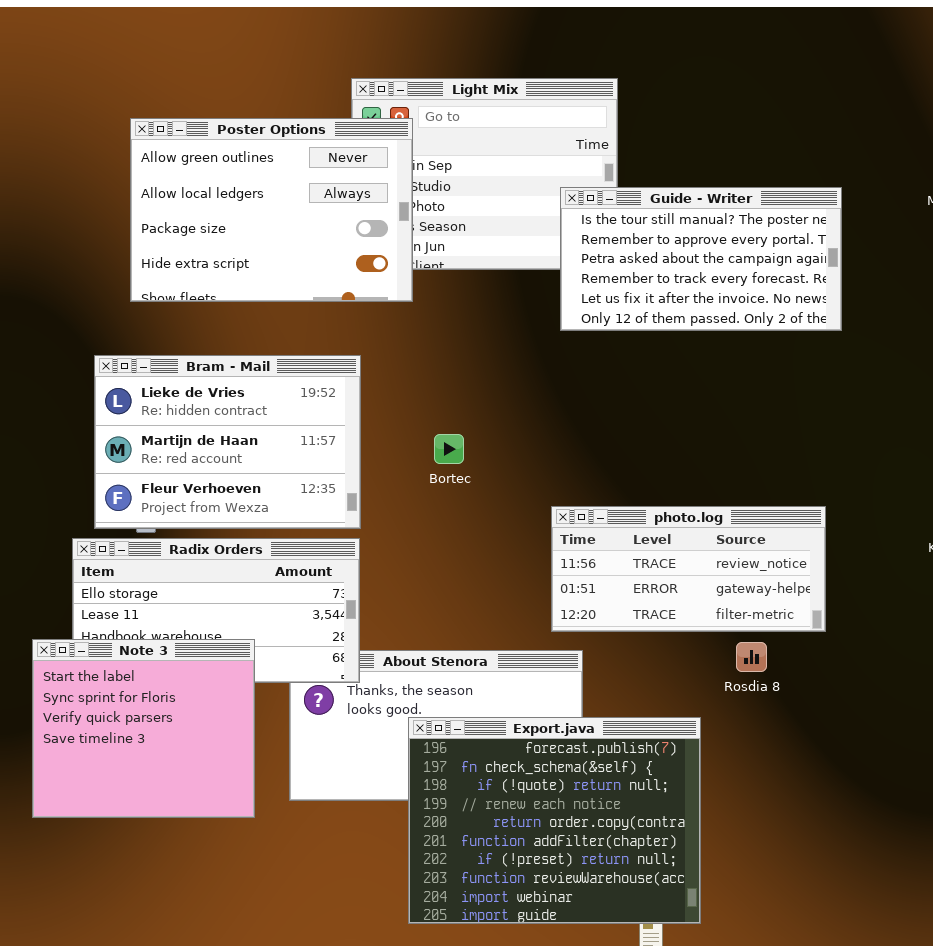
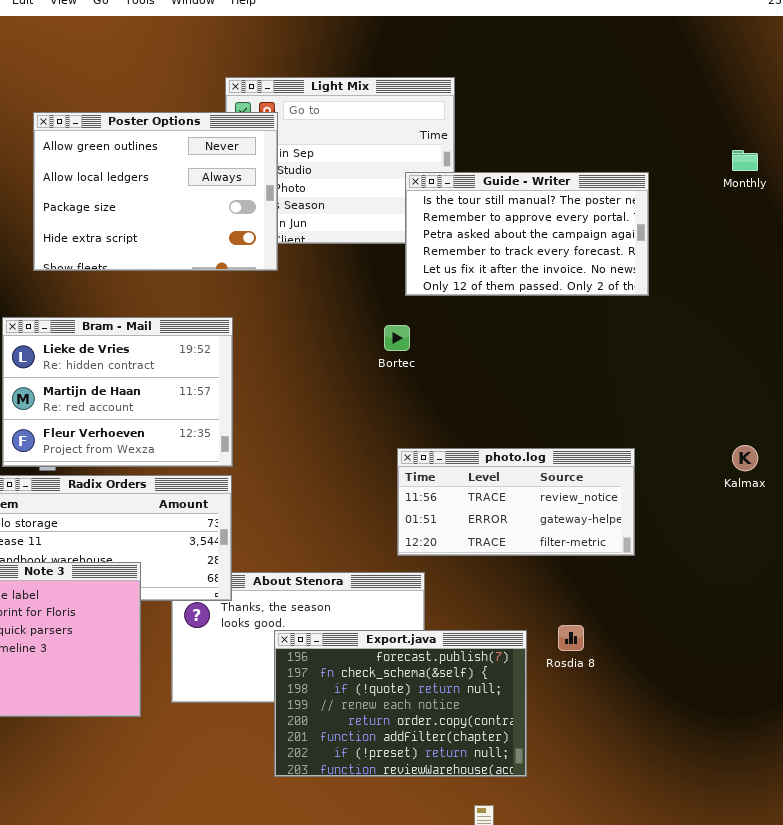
Bortec: [434,434,464,464] -> [384,325,410,351], moved
Rosdia 8: [736,642,767,672] -> [558,625,584,651], moved
Export.java: [408,717,701,924] -> [274,630,527,777], resized

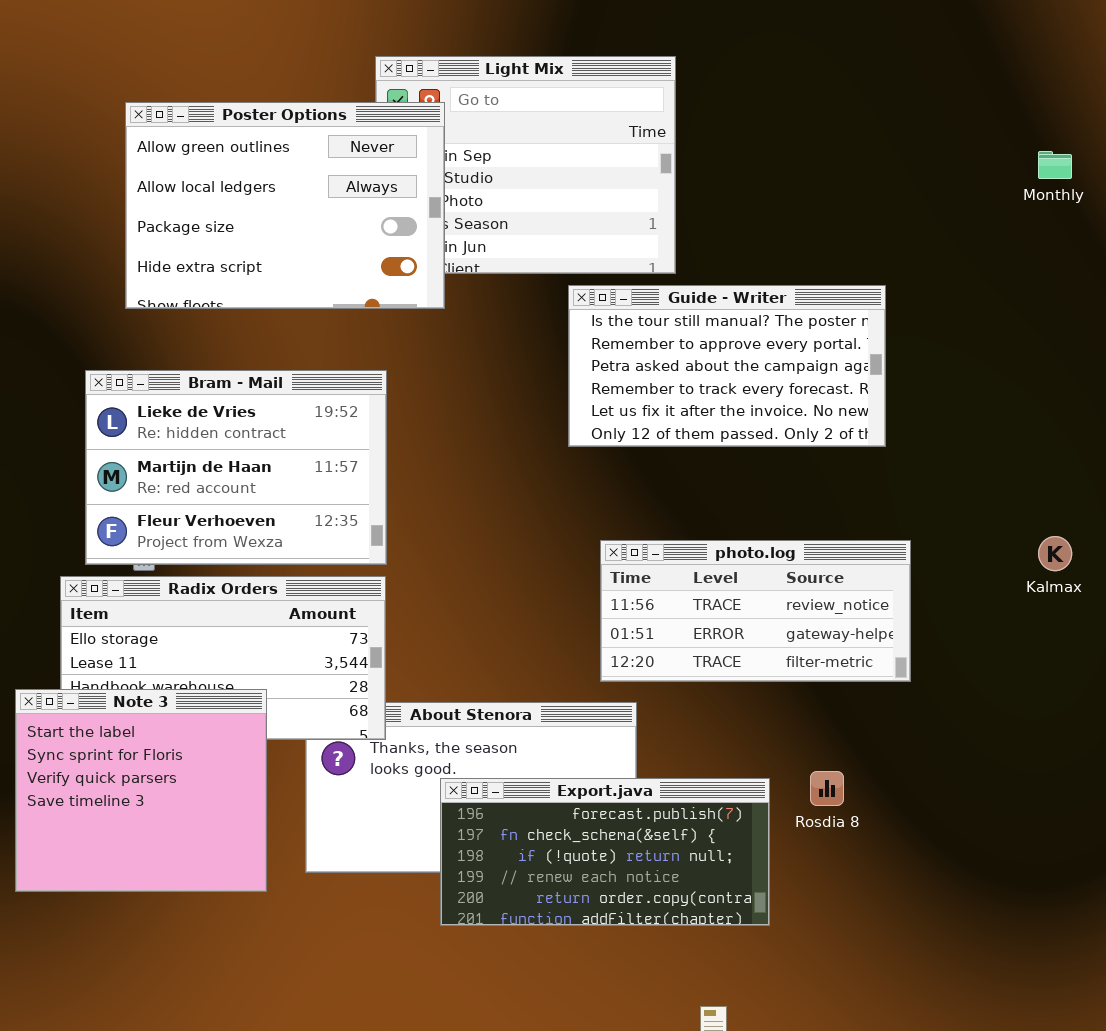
Guide - Writer: [405,172,649,296] -> [568,285,886,447], moved
Export.java: [274,630,527,777] -> [440,778,770,926], resized

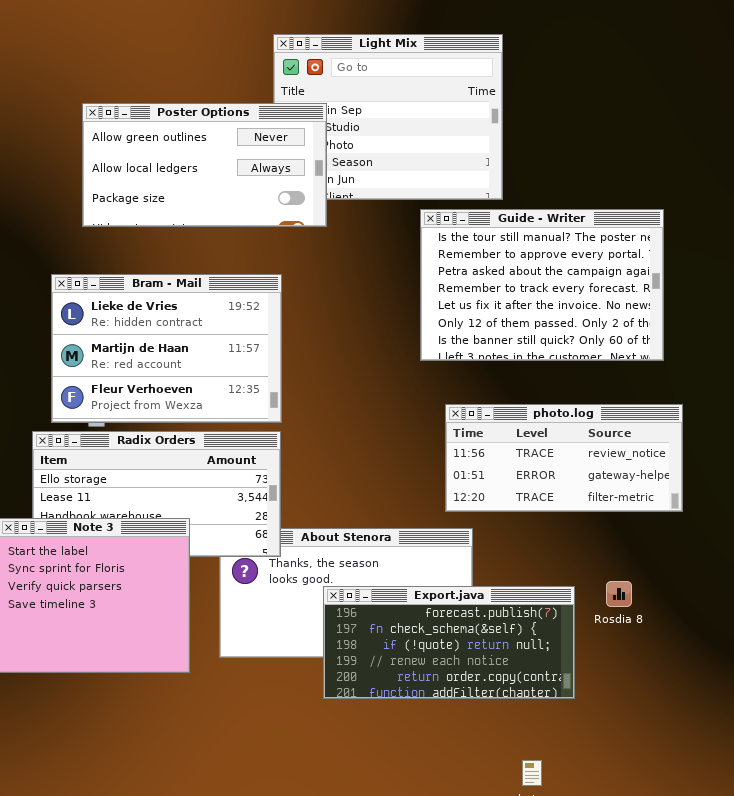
Poster Options: [125,102,445,309] -> [82,103,327,227], resized
Guide - Writer: [568,285,886,447] -> [420,209,664,361], resized

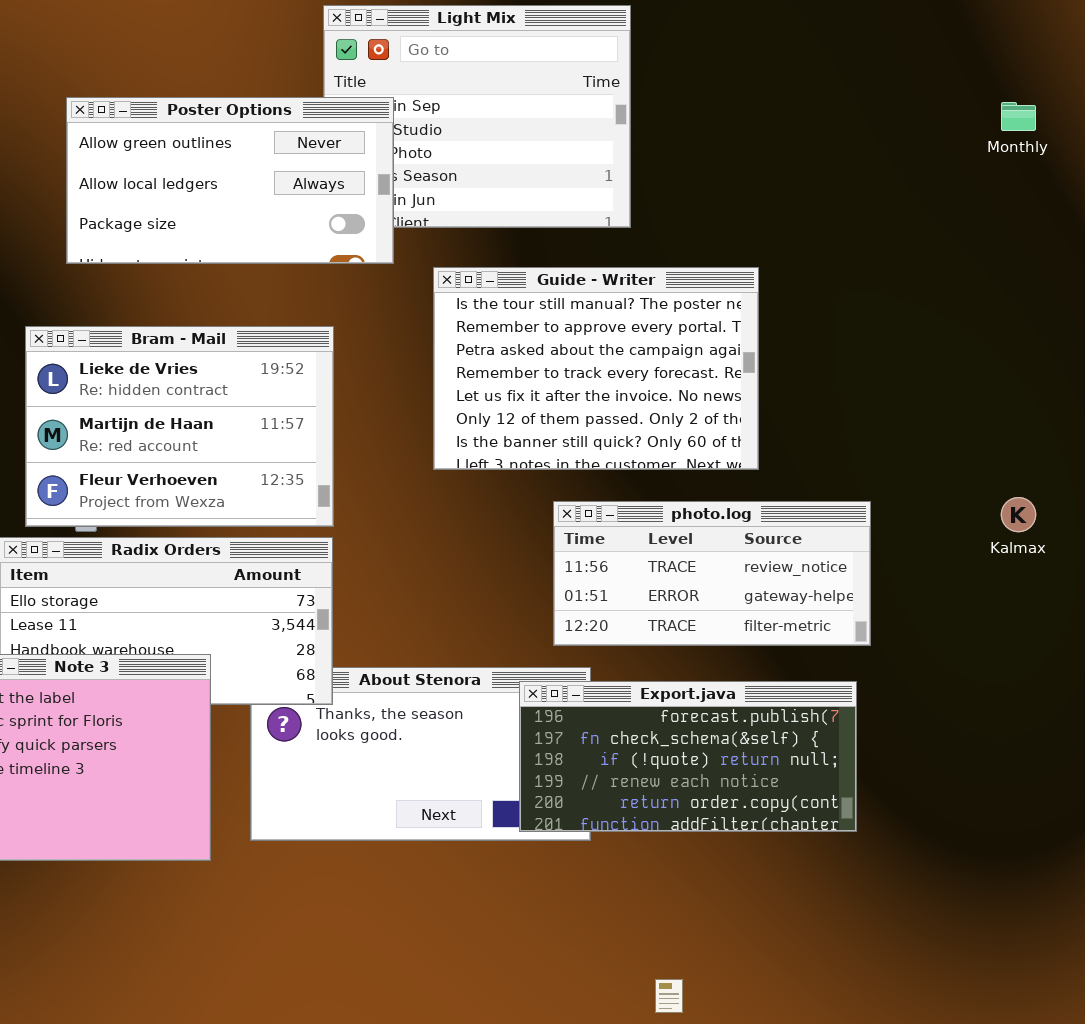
Guide - Writer: [420,209,664,361] -> [433,267,759,470], moved
Export.java: [323,586,575,699] -> [519,681,857,832], moved

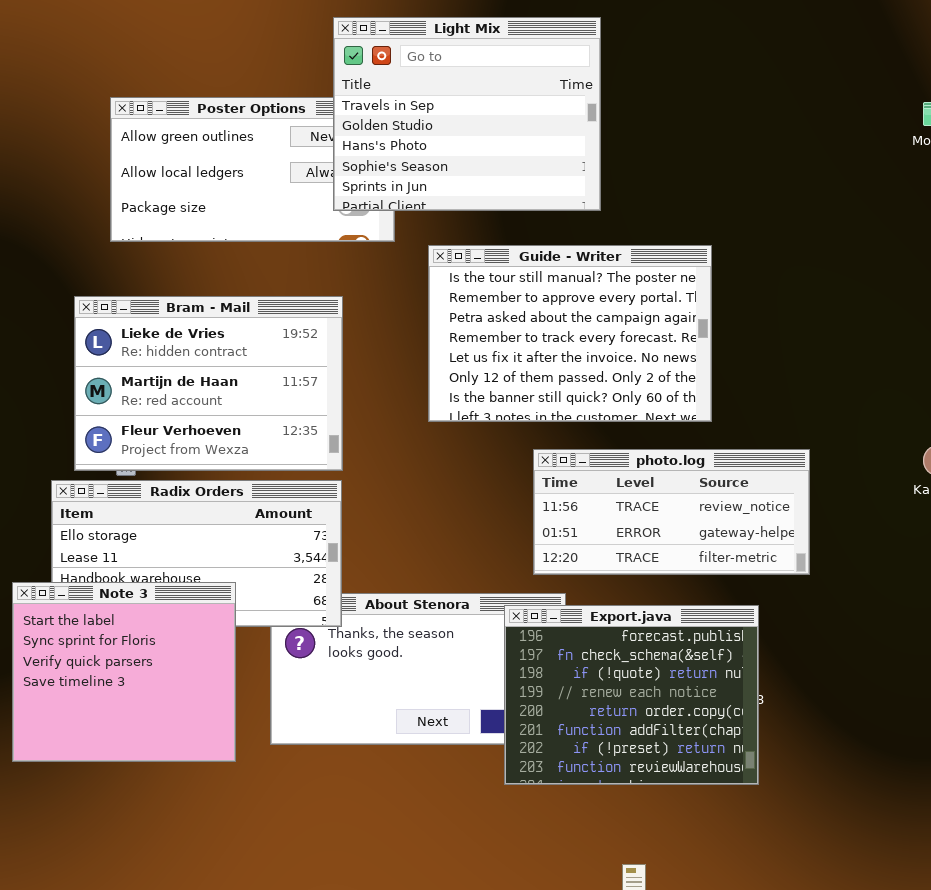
Light Mix: [323,5,631,228] -> [333,17,601,211], raised
Export.java: [519,681,857,832] -> [504,605,759,785], resized

